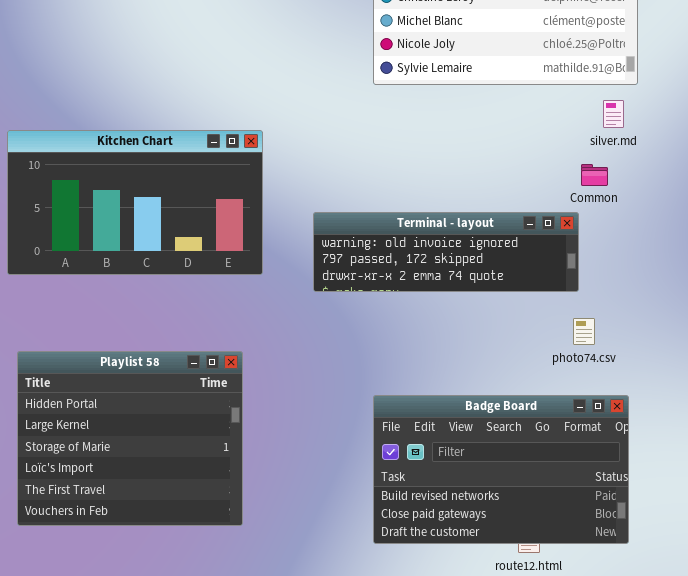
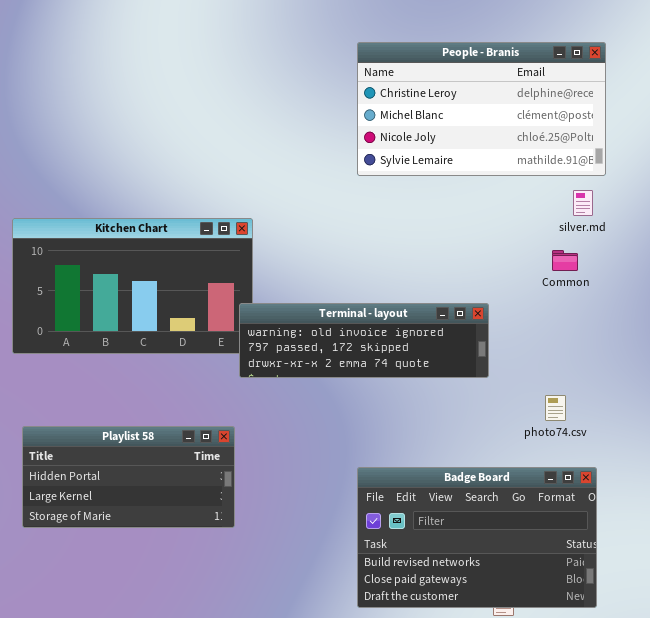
Terminal - layout: [313,212,579,292] -> [239,303,489,378], moved
Playlist 58: [17,351,243,526] -> [22,426,235,528], resized

